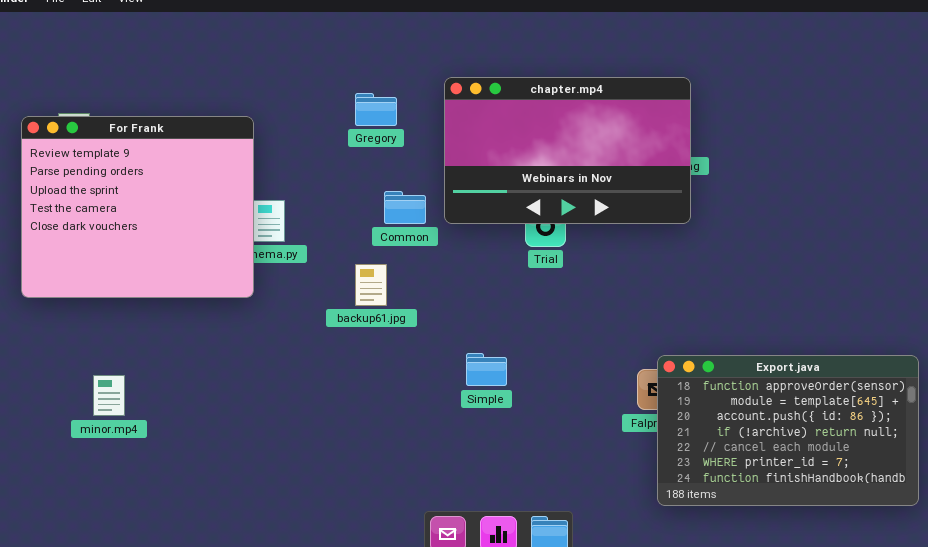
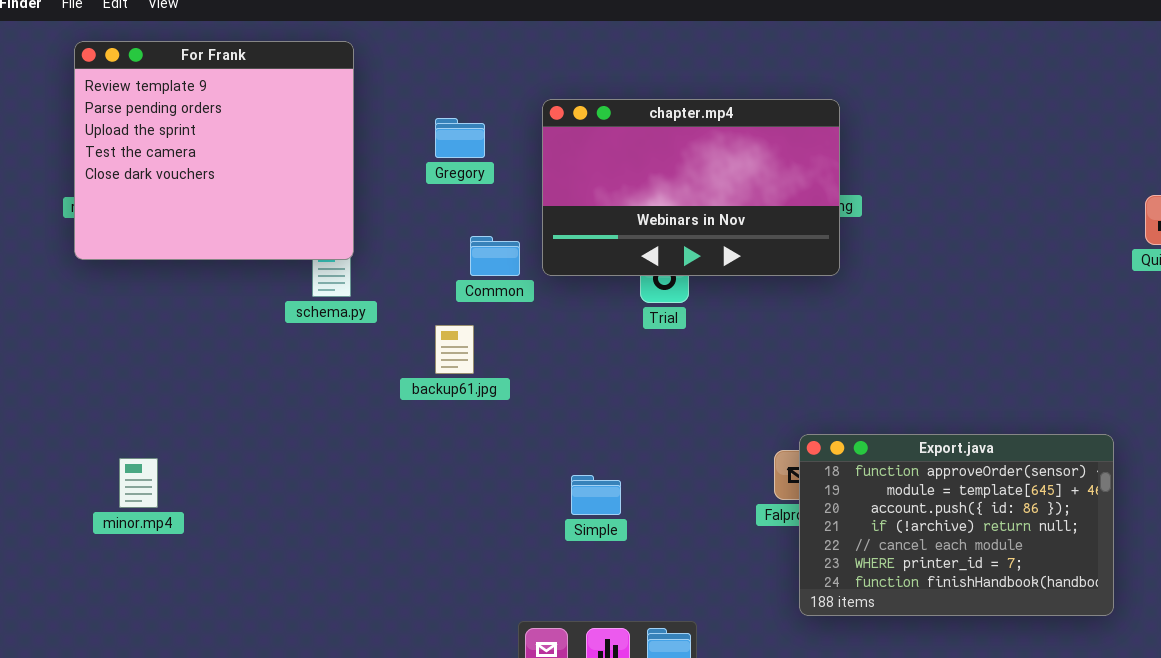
For Frank: [21,116,254,298] -> [74,41,354,260], moved
Simple: [466,353,507,386] -> [571,475,621,515], moved

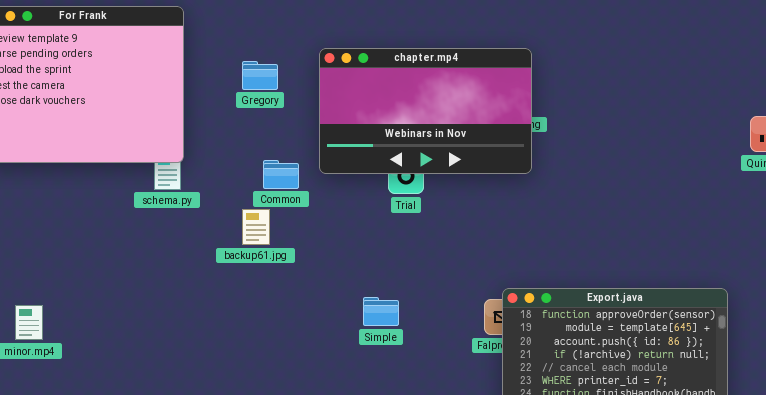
Common: [470,236,520,276] -> [263,160,299,189], moved
Simple: [571,475,621,515] -> [363,297,399,326], moved

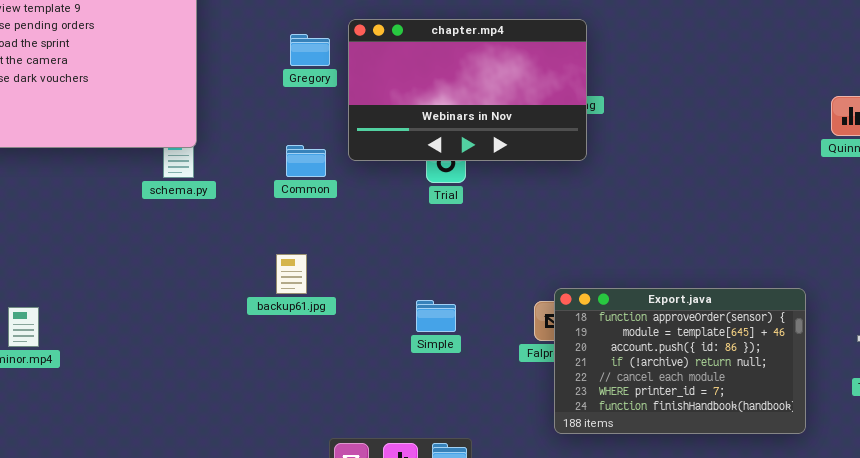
Gregory: [242,61,278,90] -> [290,34,330,66], moved
backup61.jpg: [242,209,270,245] -> [276,254,307,294], moved
Simple: [363,297,399,326] -> [416,300,456,332], moved

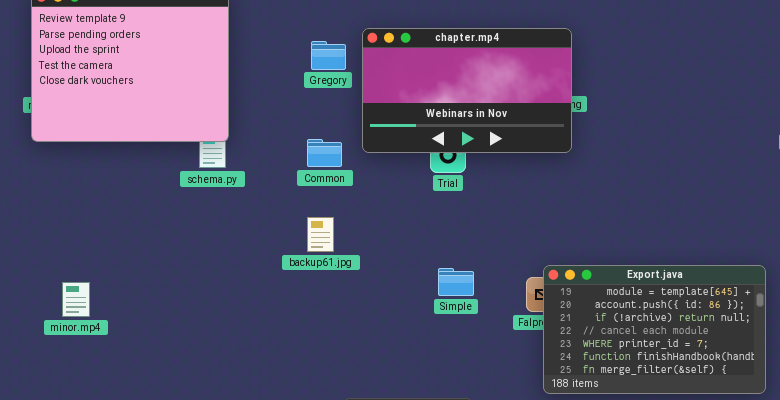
backup61.jpg: [276,254,307,294] -> [307,217,334,252], moved
Export.java: [554,288,806,434] -> [543,265,766,394], scrolled down 1 row
Simple: [416,300,456,332] -> [438,268,474,296], moved

